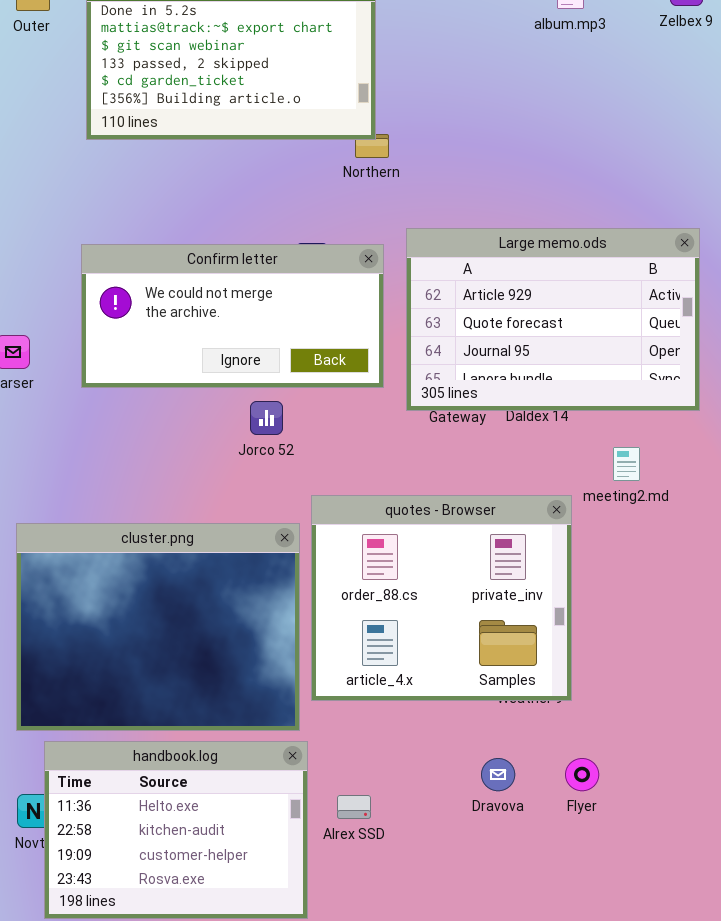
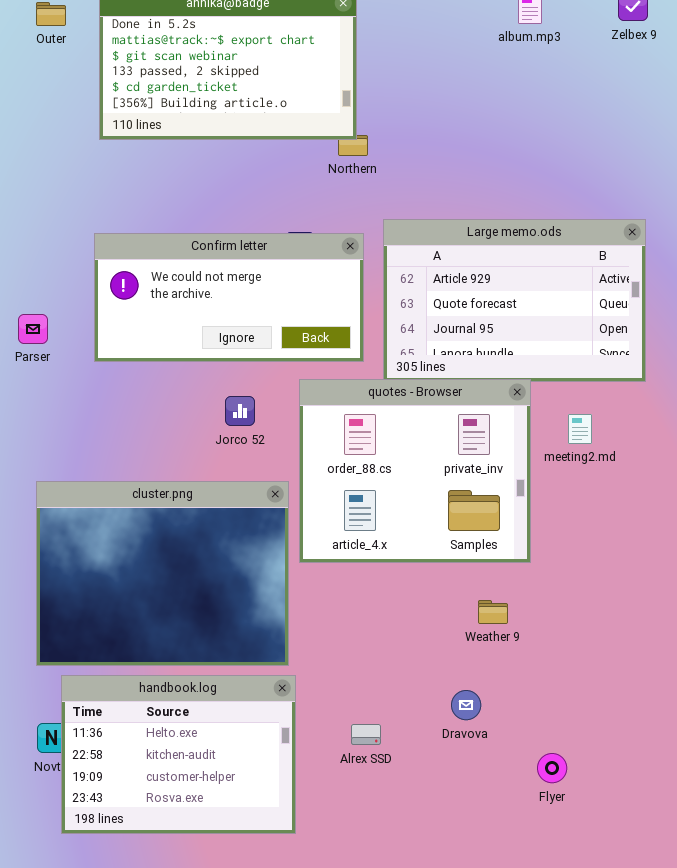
Jorco 52: [250,401,283,435] -> [225,396,255,426], moved
quotes - Browser: [311,495,572,701] -> [299,379,531,563], moved
Flyer: [565,758,599,791] -> [537,753,567,783], moved
Alrex SSD: [337,795,371,819] -> [351,724,381,745], moved

